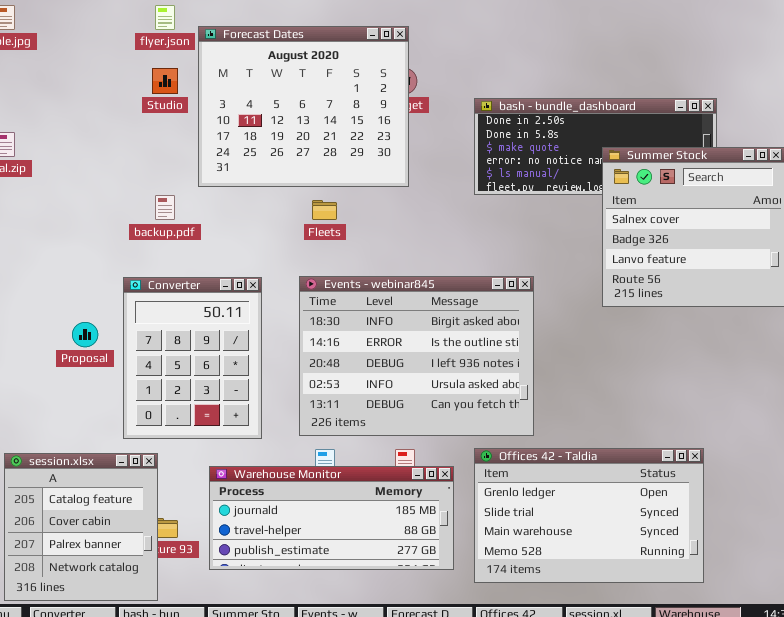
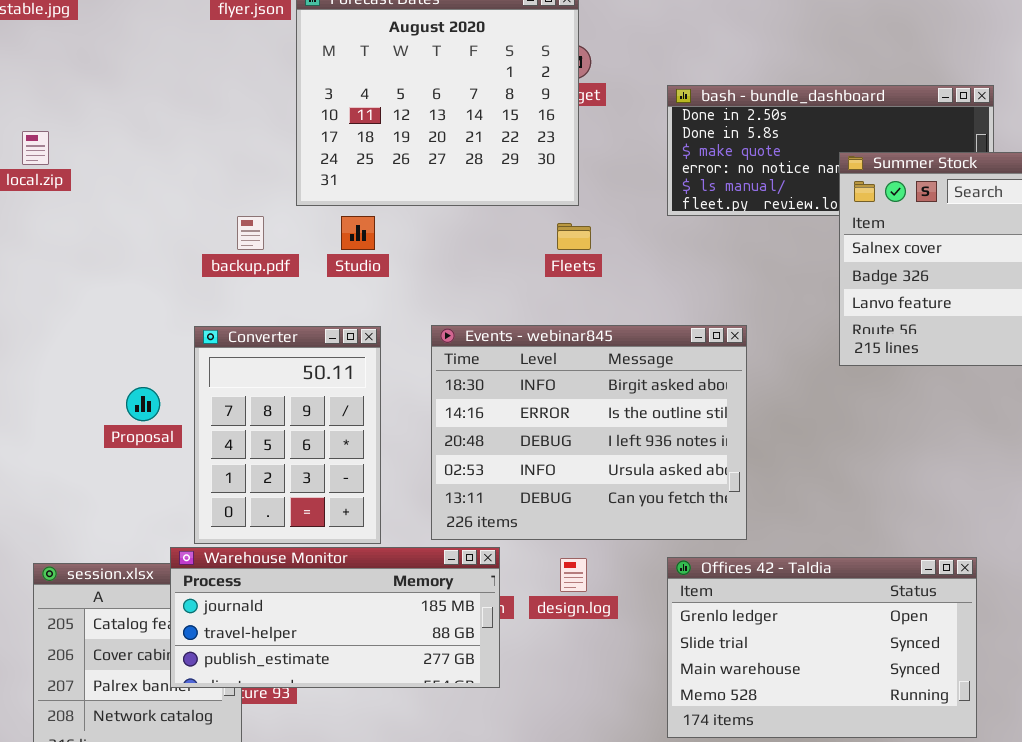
Studio: [152,68,178,94] -> [341,216,375,250], moved
Fleets: [312,200,337,220] -> [557,223,591,250], moved
Warehouse Monitor: [209,466,454,570] -> [170,547,500,688], moved

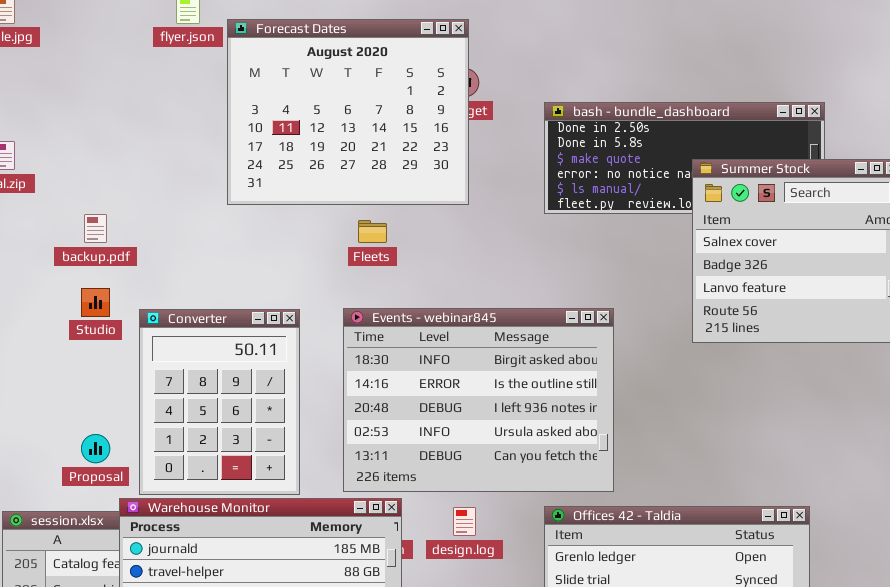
backup.pdf: [237,216,264,250] -> [84,214,107,243], moved
Studio: [341,216,375,250] -> [81,288,110,317], moved
Fleets: [557,223,591,250] -> [358,220,387,243], moved
Proposal: [126,387,160,421] -> [81,434,110,463], moved

